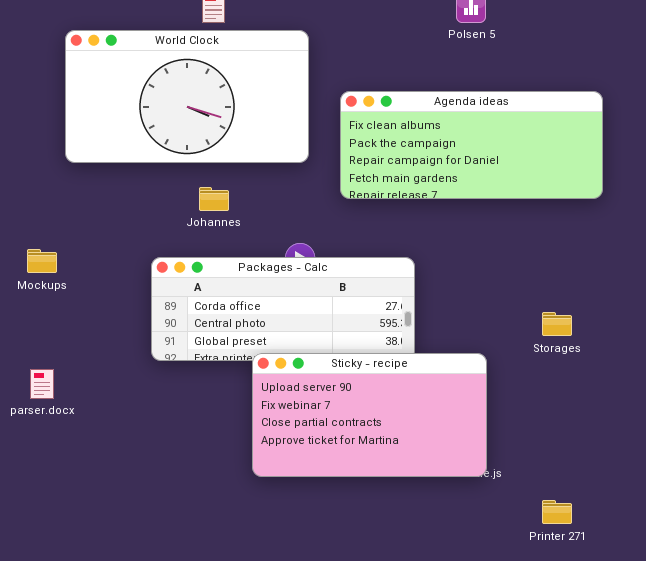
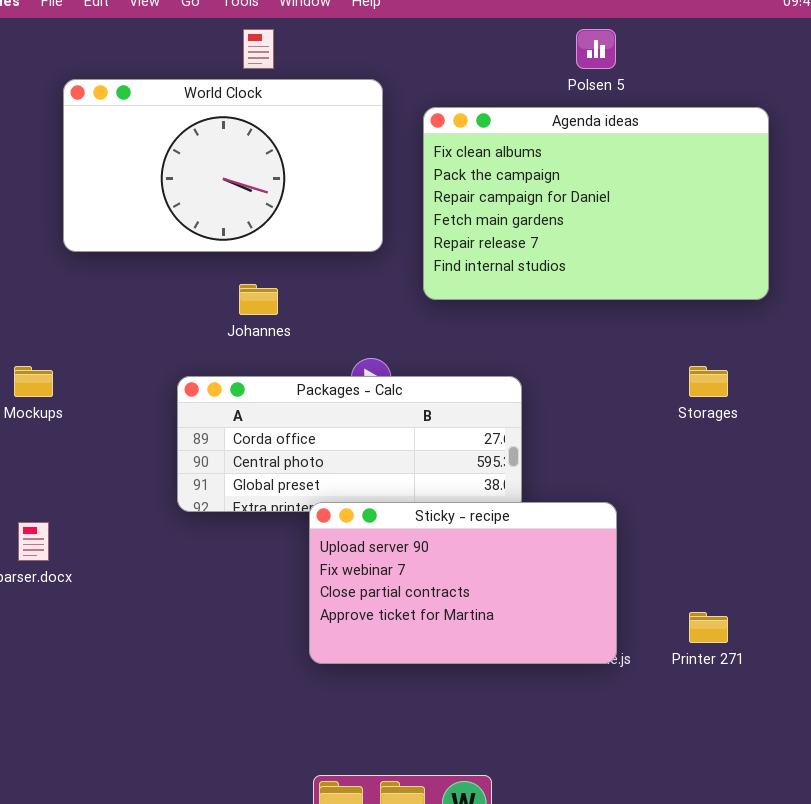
Agenda ideas: [340,91,603,199] -> [423,107,769,300], resized
Storages: [542,312,572,336] -> [689,366,728,397], moved
Printer 271: [542,500,572,524] -> [689,612,728,643], moved

